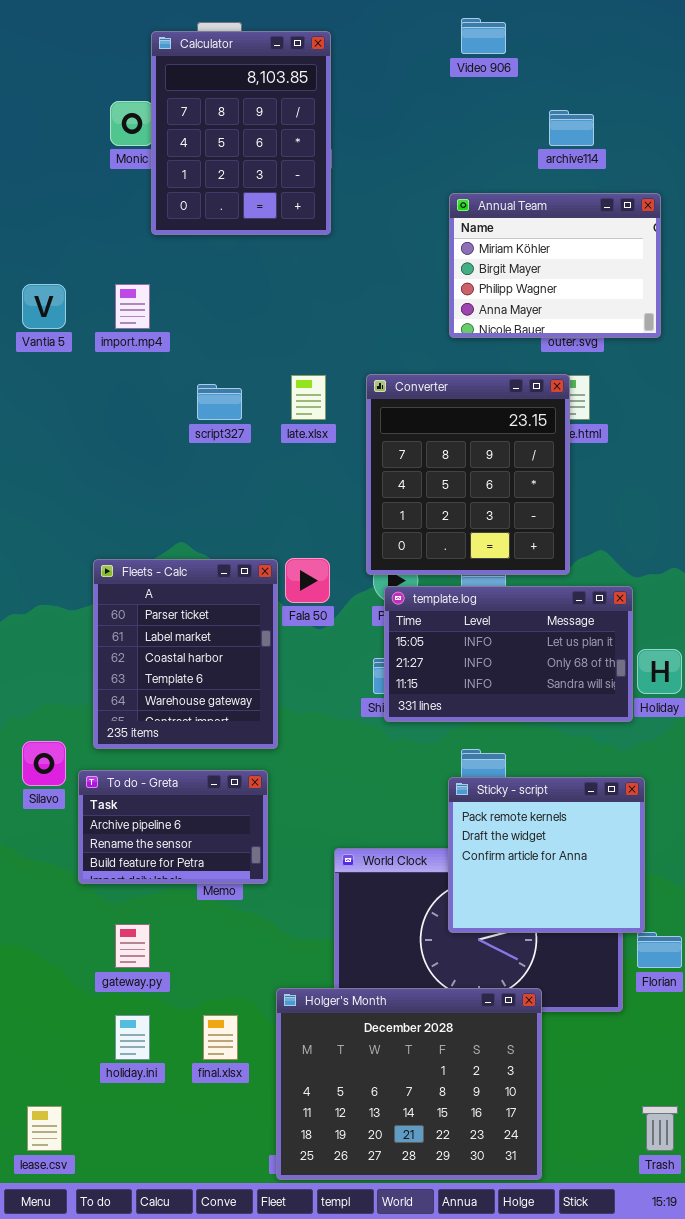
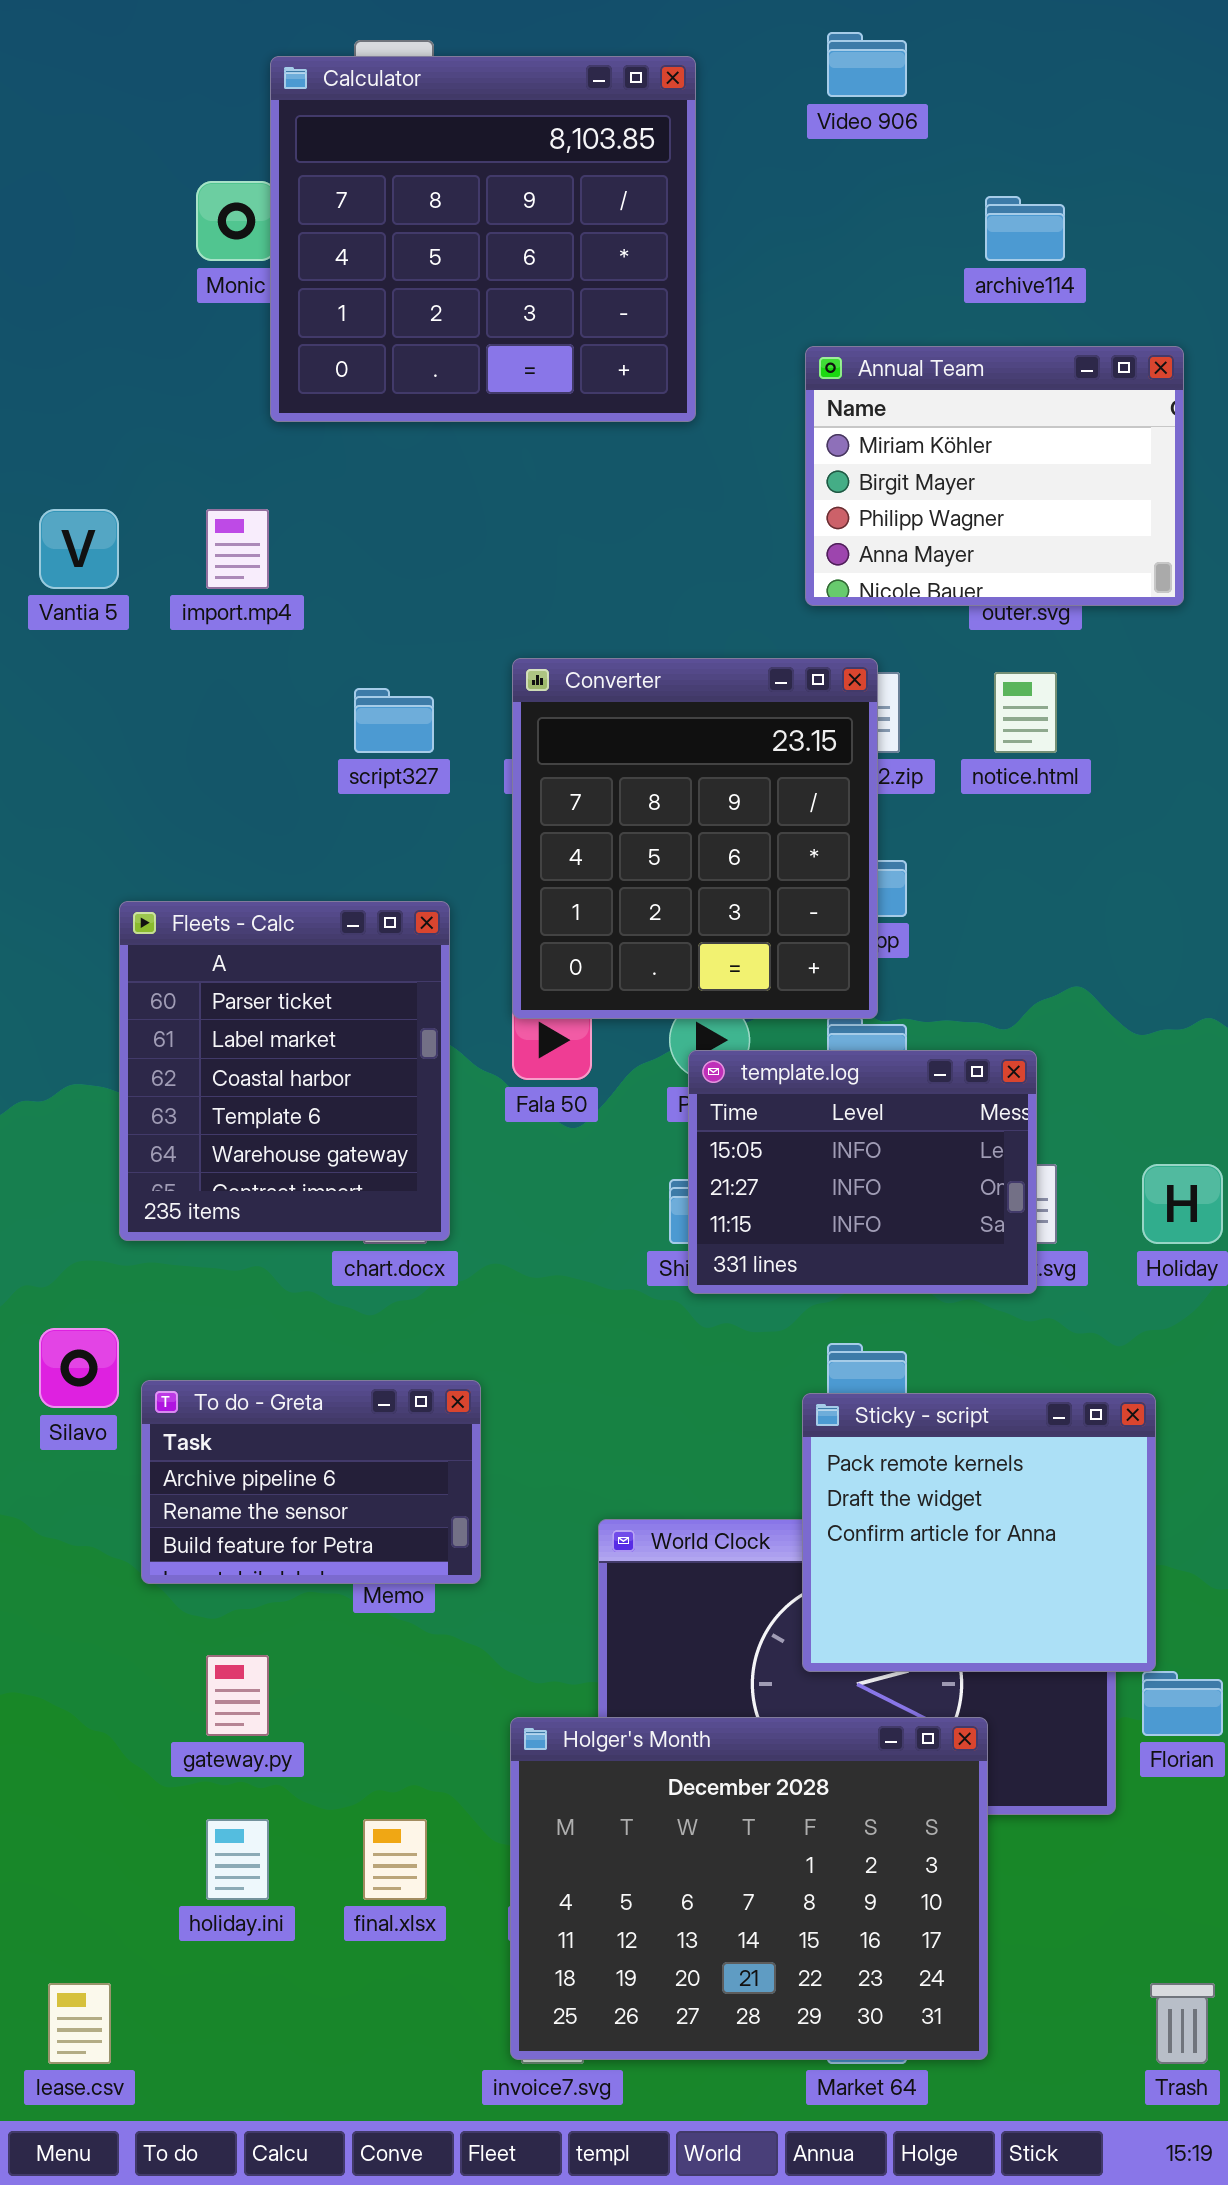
Calculator: [151,31,331,235] -> [270,56,696,422], resized
Converter: [366,374,570,575] -> [512,658,878,1019], moved
Fleets - Calc: [93,559,278,749] -> [119,901,450,1241], moved
template.log: [384,586,633,722] -> [688,1050,1037,1294], resized
Holger's Month: [276,988,542,1180] -> [510,1717,988,2060], moved

